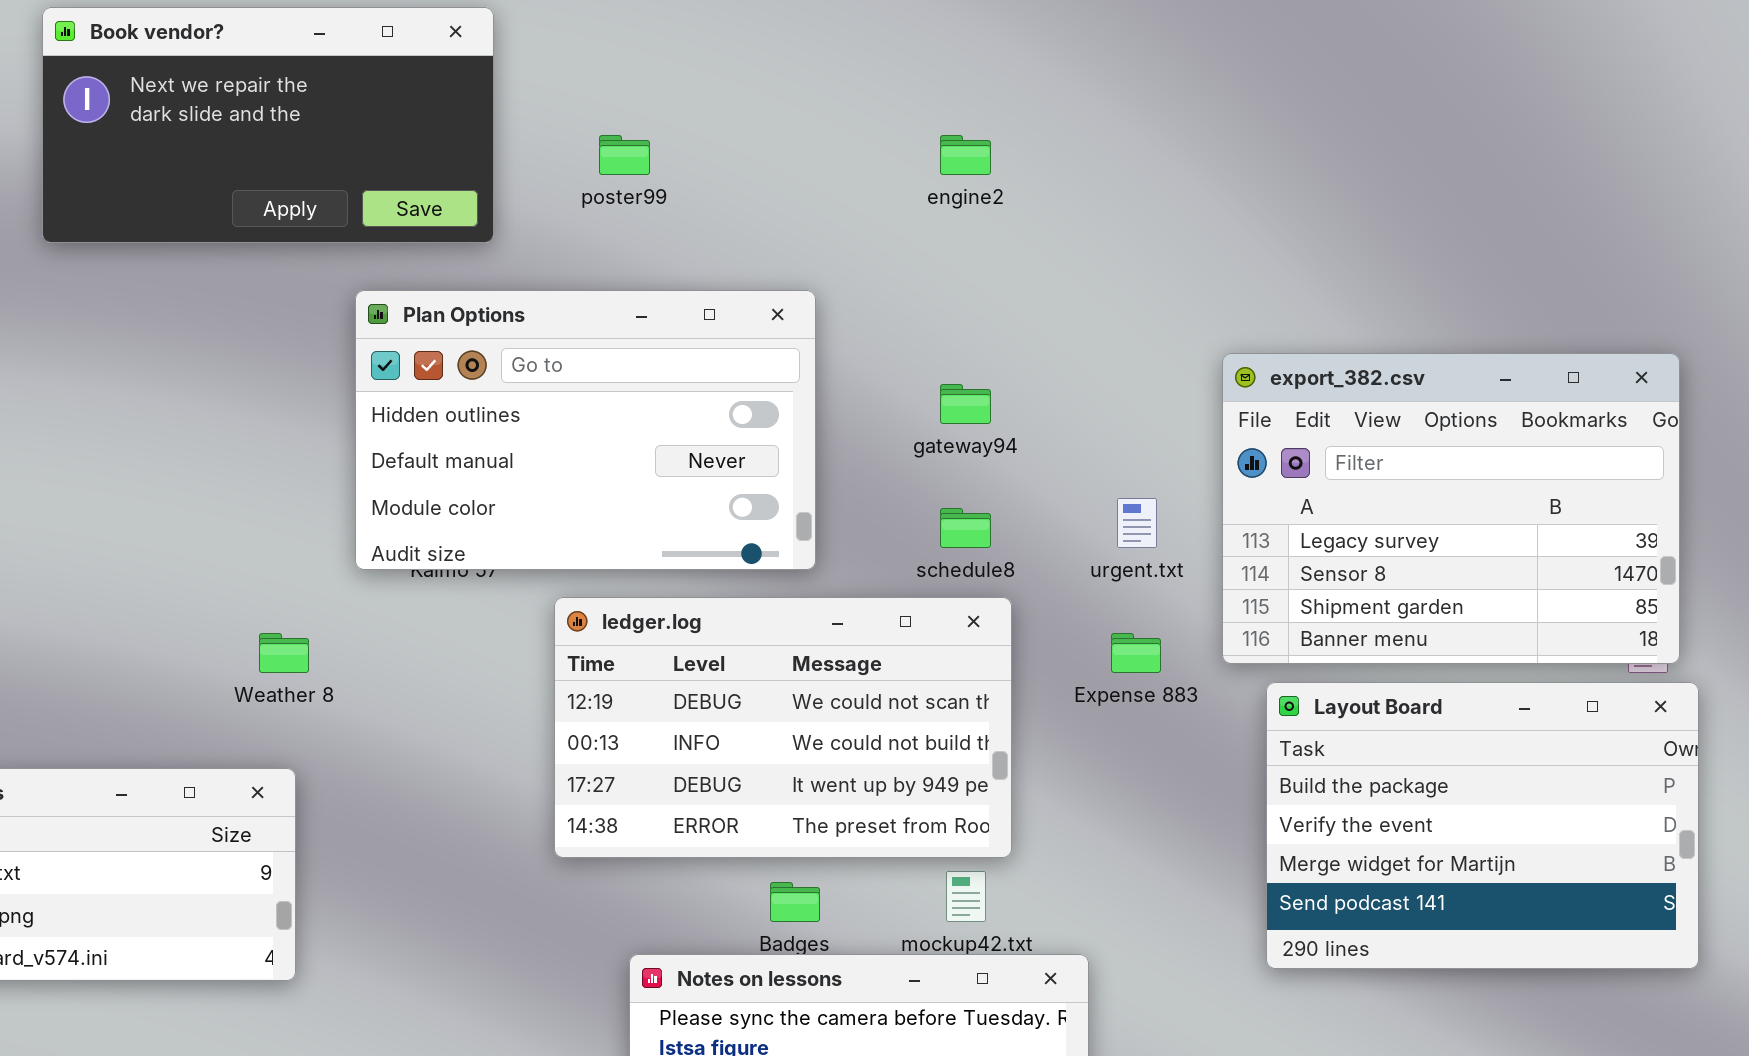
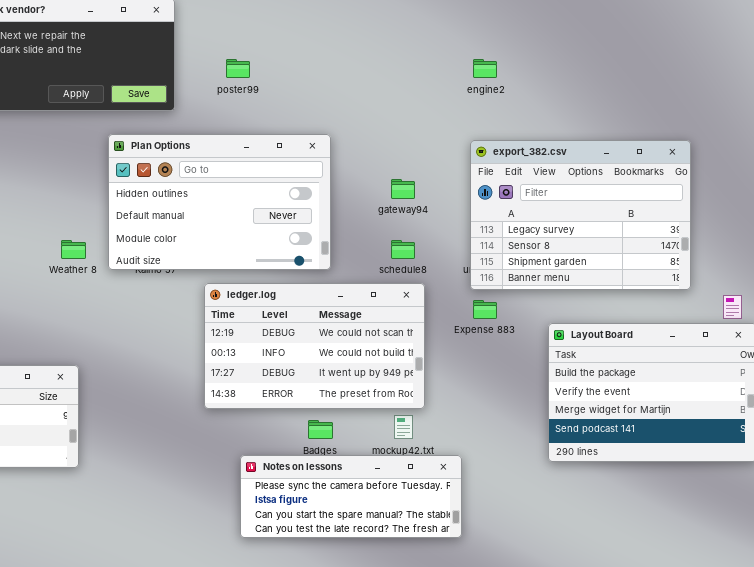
engine2: [940,135,991,175] -> [473,59,497,78], moved
export_382.csv: [1222,353,1680,664] -> [470,140,691,290], moved
Weather 8: [259,633,309,673] -> [61,240,86,259], moved

